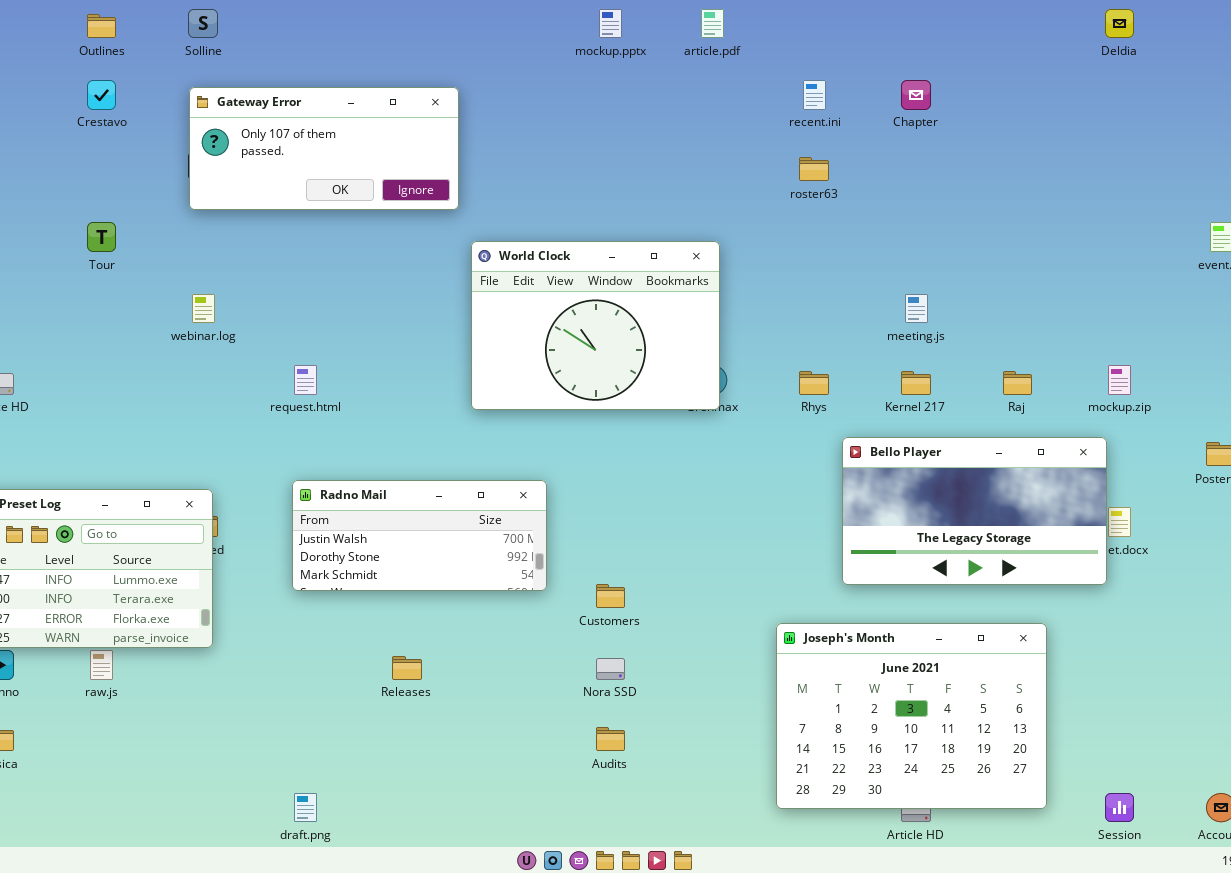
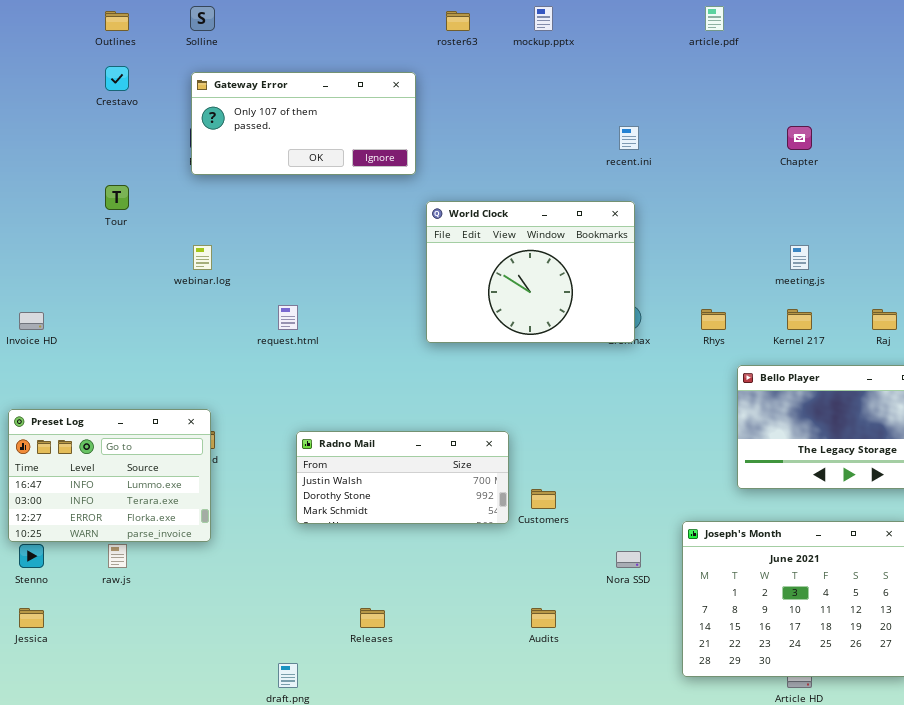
article.pdf: [701,9,724,38] -> [705,6,724,31], moved
recent.ini: [803,80,826,110] -> [619,126,639,150], moved
Chapter: [901,80,931,110] -> [787,126,812,150], moved
roster63: [799,157,829,181] -> [446,11,470,31], moved
Radno Mail: [292,480,547,591] -> [296,431,509,524], moved
Releases: [392,656,422,680] -> [360,608,385,628], moved
Nora SSD: [596,658,625,680] -> [616,551,641,568], moved

